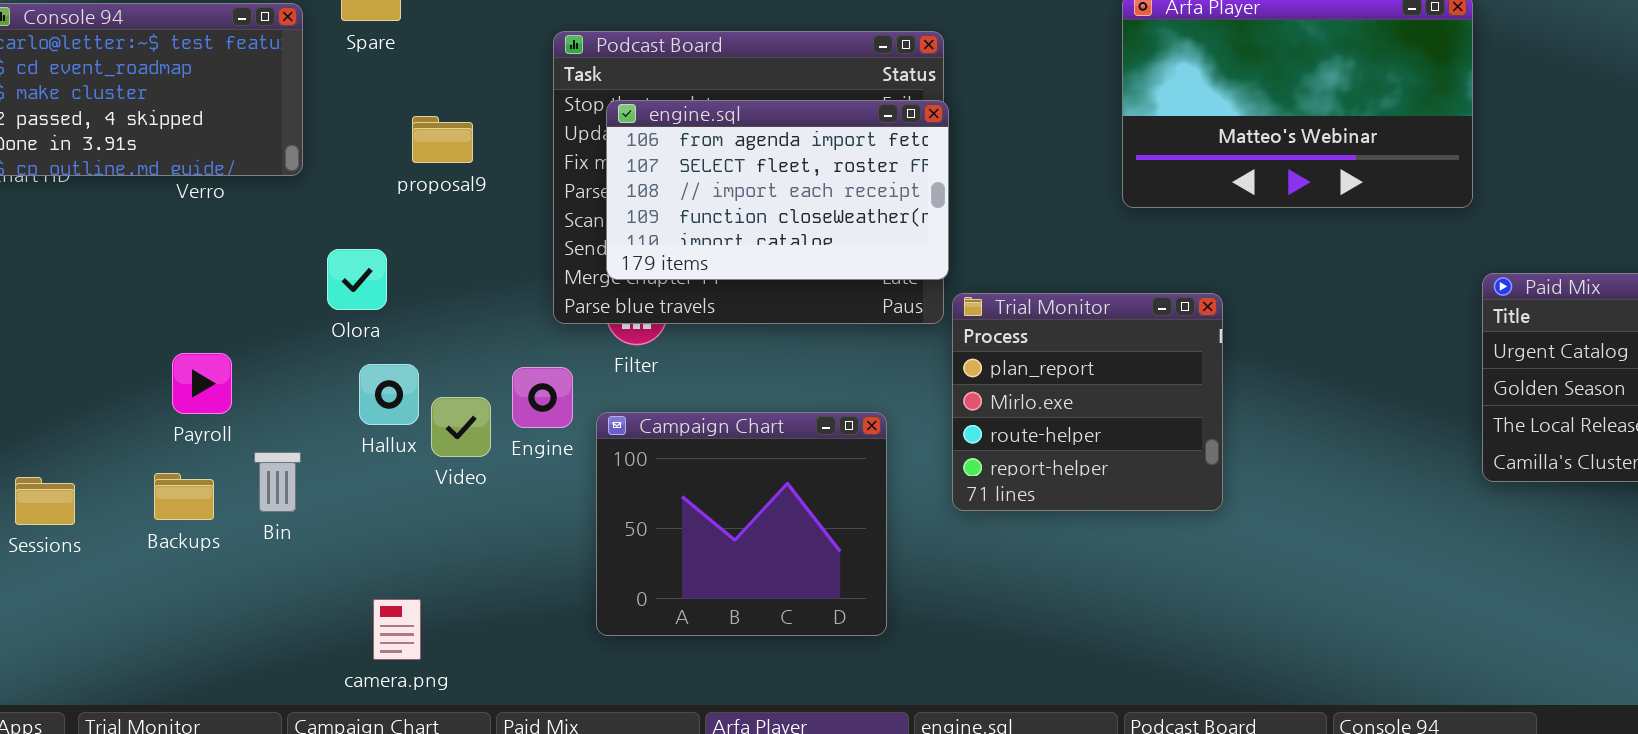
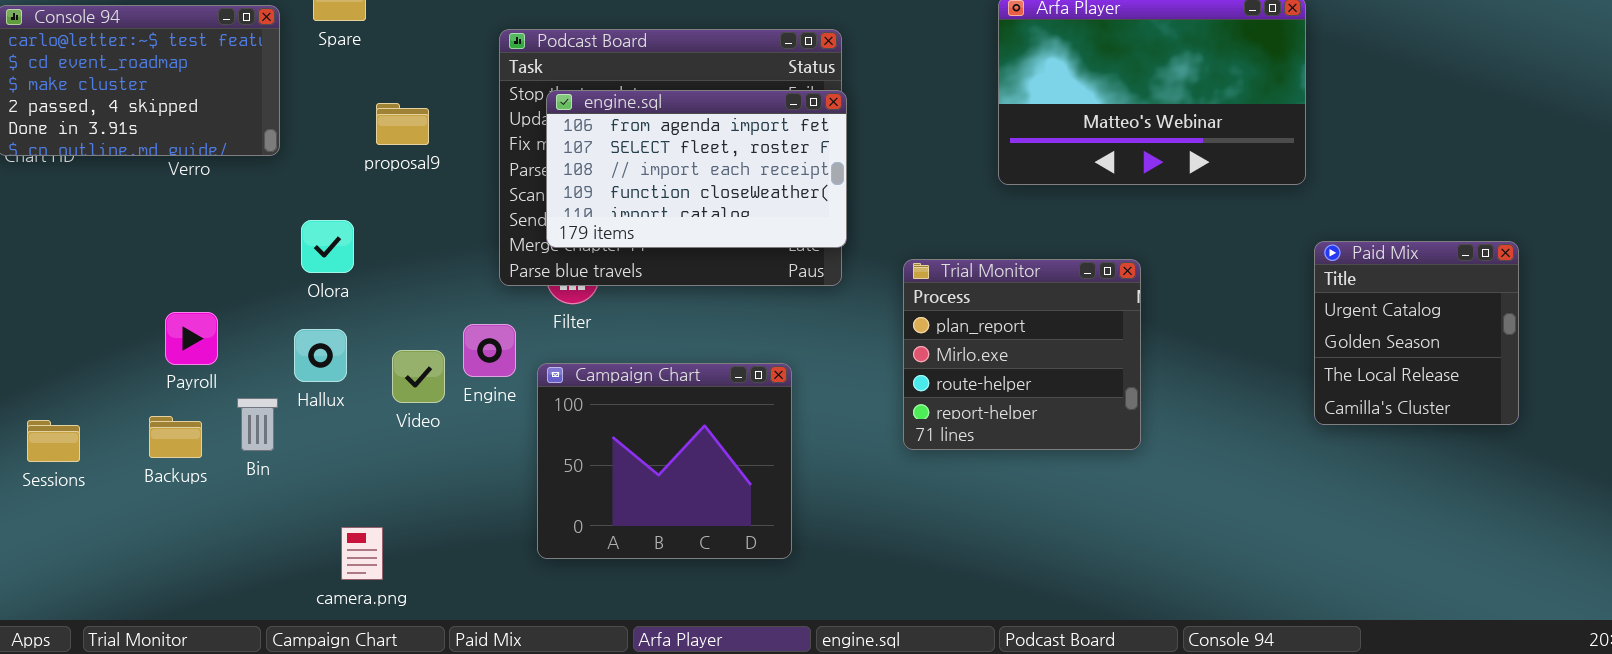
Trial Monitor: [952,293,1223,511] -> [903,259,1141,450], moved
Hallux: [359,364,419,425] -> [294,329,347,382], moved

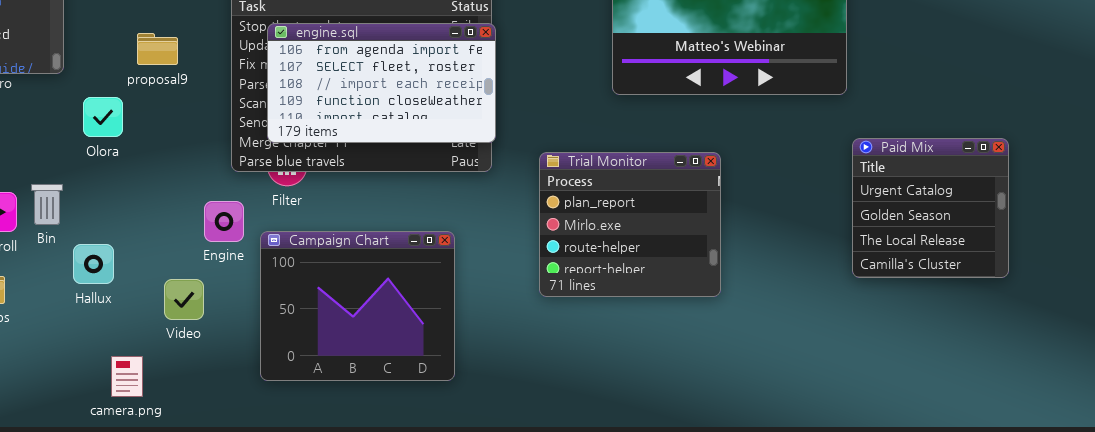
Olora: [301,220,354,273] -> [83,97,123,137], moved
Hallux: [294,329,347,382] -> [73,244,114,284], moved
Video: [392,350,445,403] -> [164,279,204,320], moved
Bin: [237,398,278,451] -> [31,184,63,225], moved

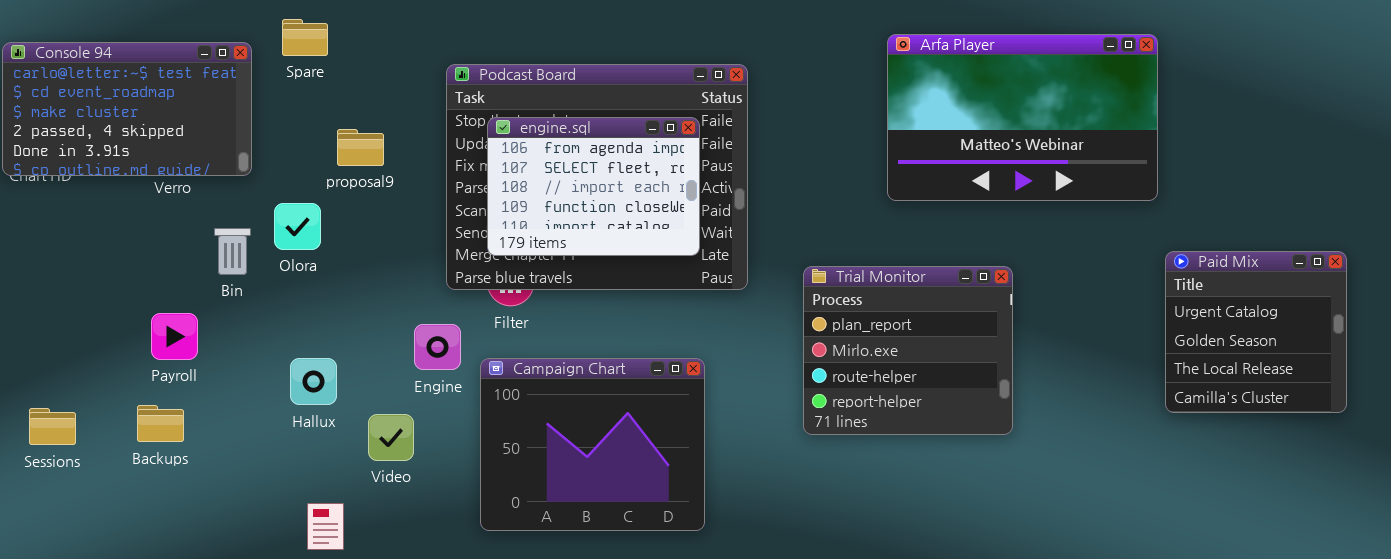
engine.sql: [267,23,496,143] -> [487,117,700,256], resized
Bin: [31,184,63,225] -> [214,228,251,275], moved
Hallux: [73,244,114,284] -> [290,358,337,405], moved

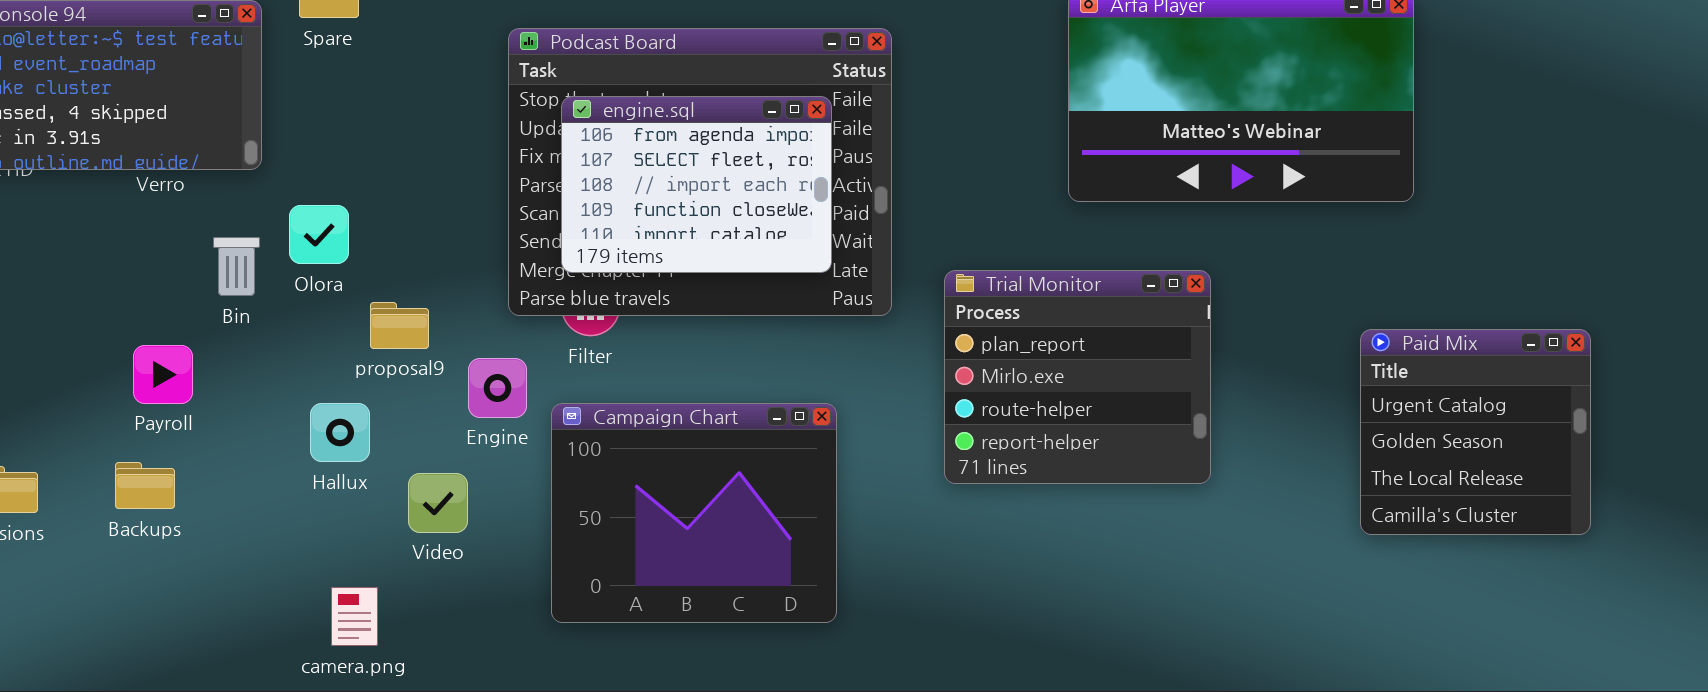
proposal9: [337,129,384,166] -> [370,302,429,349], moved
Paid Mix: [1165,251,1347,413] -> [1360,329,1591,535], moved
Trial Monitor: [803,266,1013,435] -> [944,270,1211,484], moved

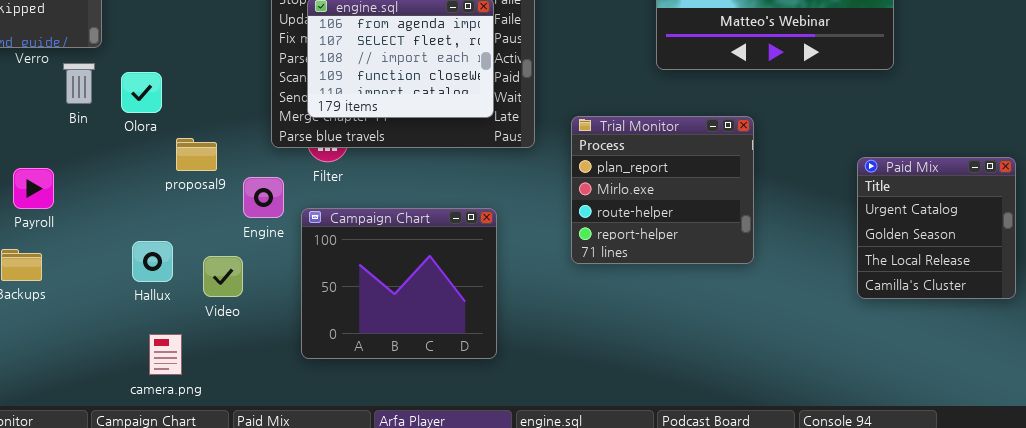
Bin: [213,237,260,296] -> [63,63,95,104], moved
Hallux: [310,403,370,462] -> [132,241,173,282], moved

